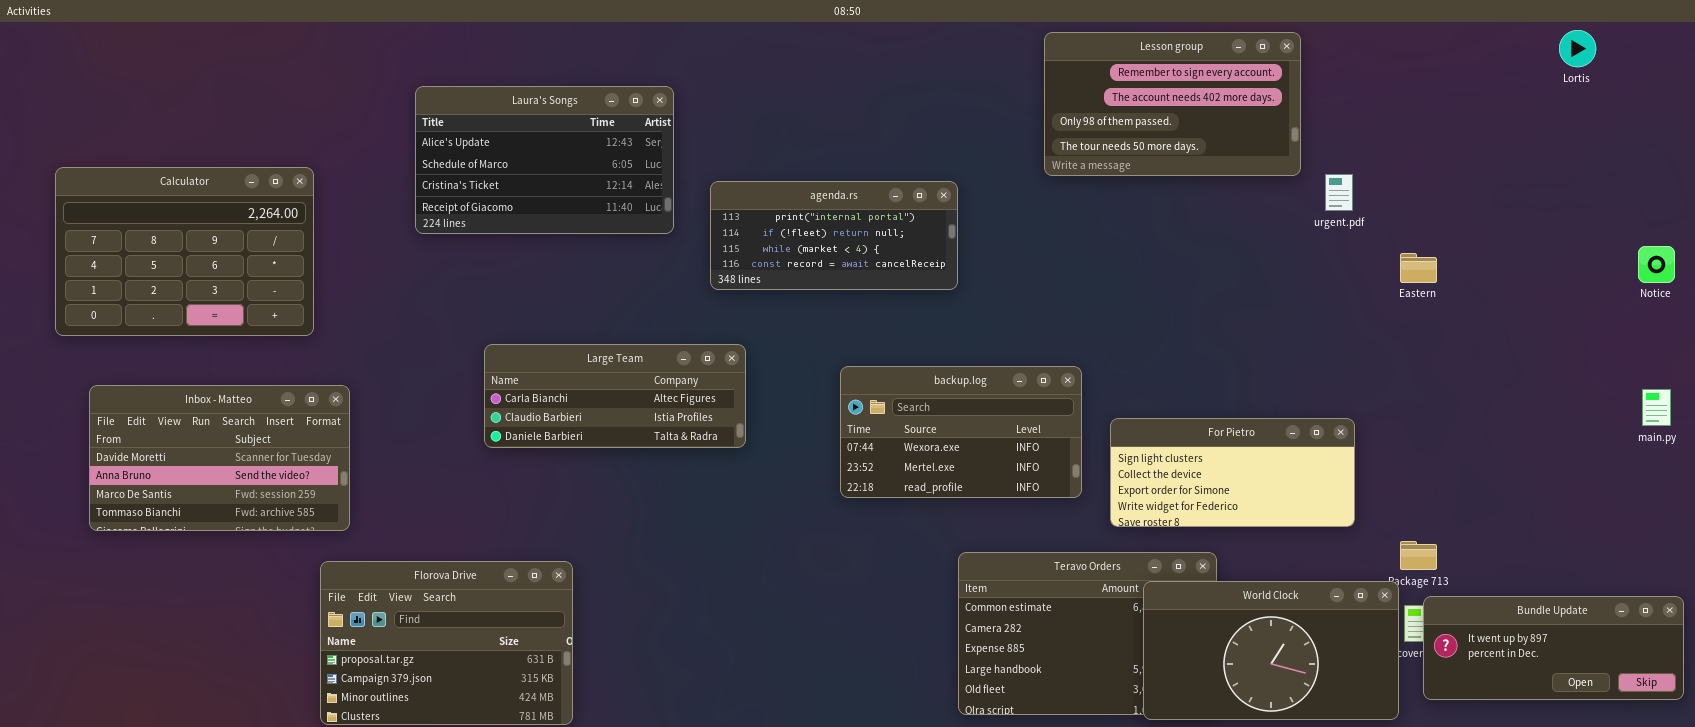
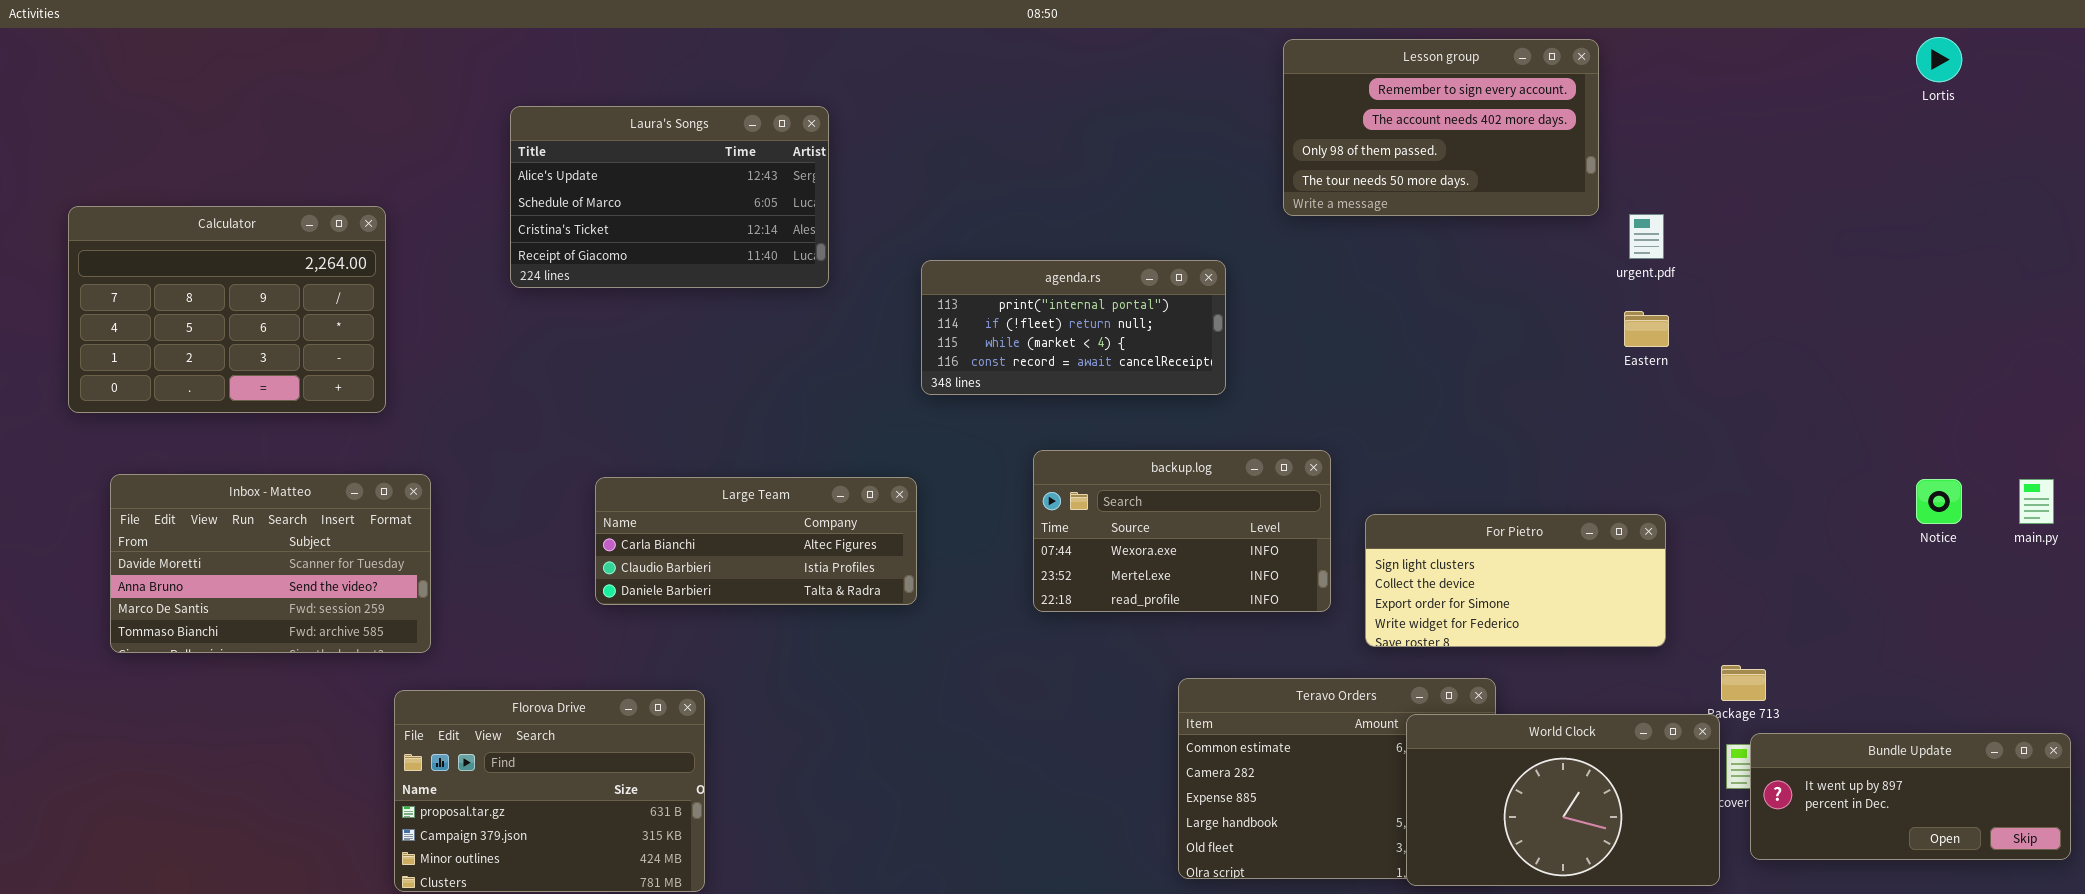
agenda.rs: [710,181,958,290] -> [921,260,1226,395], moved
Notice: [1638,246,1675,283] -> [1916,479,1962,524], moved
Eastern: [1400,253,1437,283] -> [1624,311,1669,347], moved
Large Team: [484,344,746,448] -> [595,477,917,605], moved

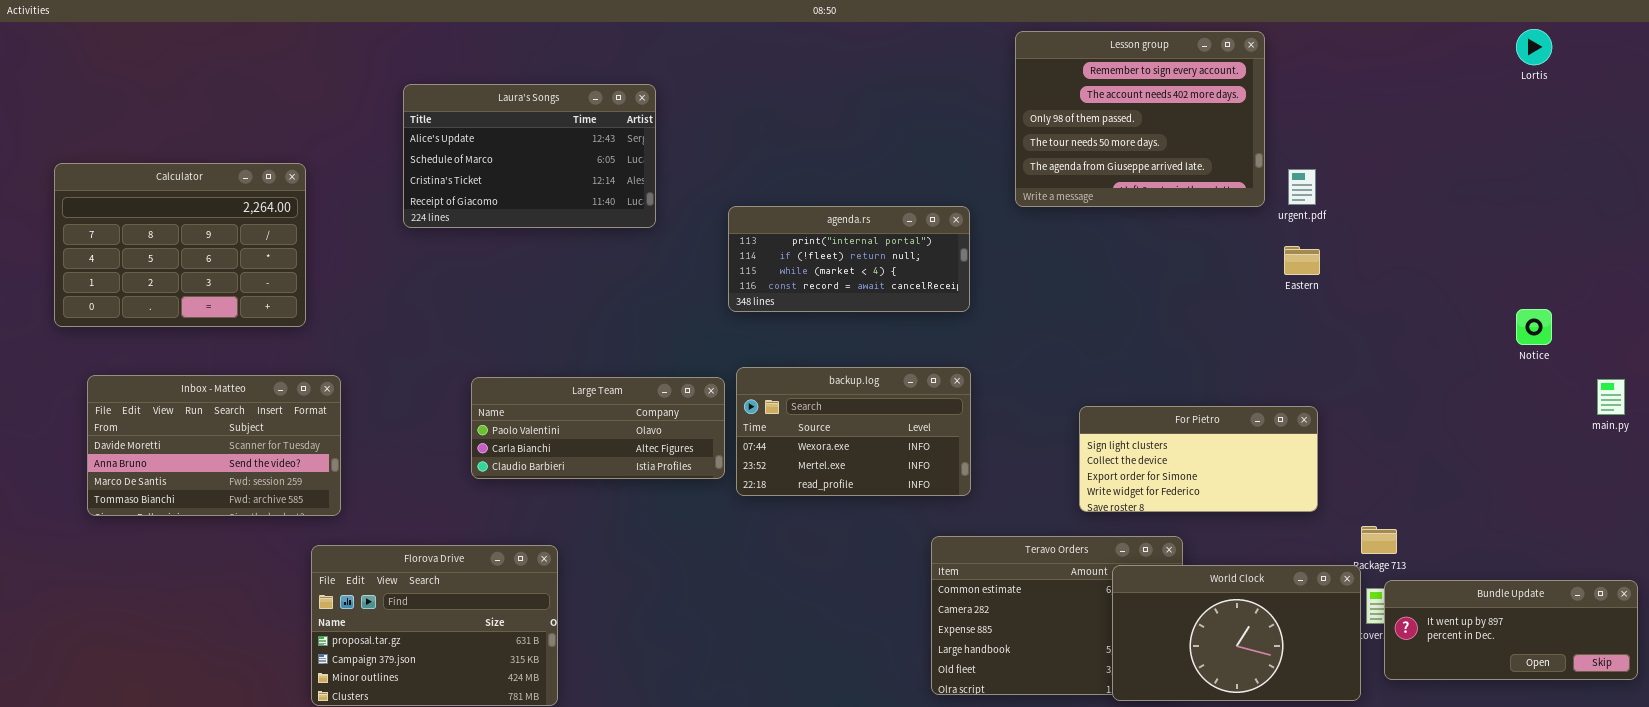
Lesson group: [1283,39,1599,216] -> [1015,31,1265,207], resized
backup.log: [1033,450,1331,612] -> [736,367,971,496], moved
Large Team: [595,477,917,605] -> [471,377,725,479], scrolled up 1 row
Notice: [1916,479,1962,524] -> [1516,309,1552,345], moved

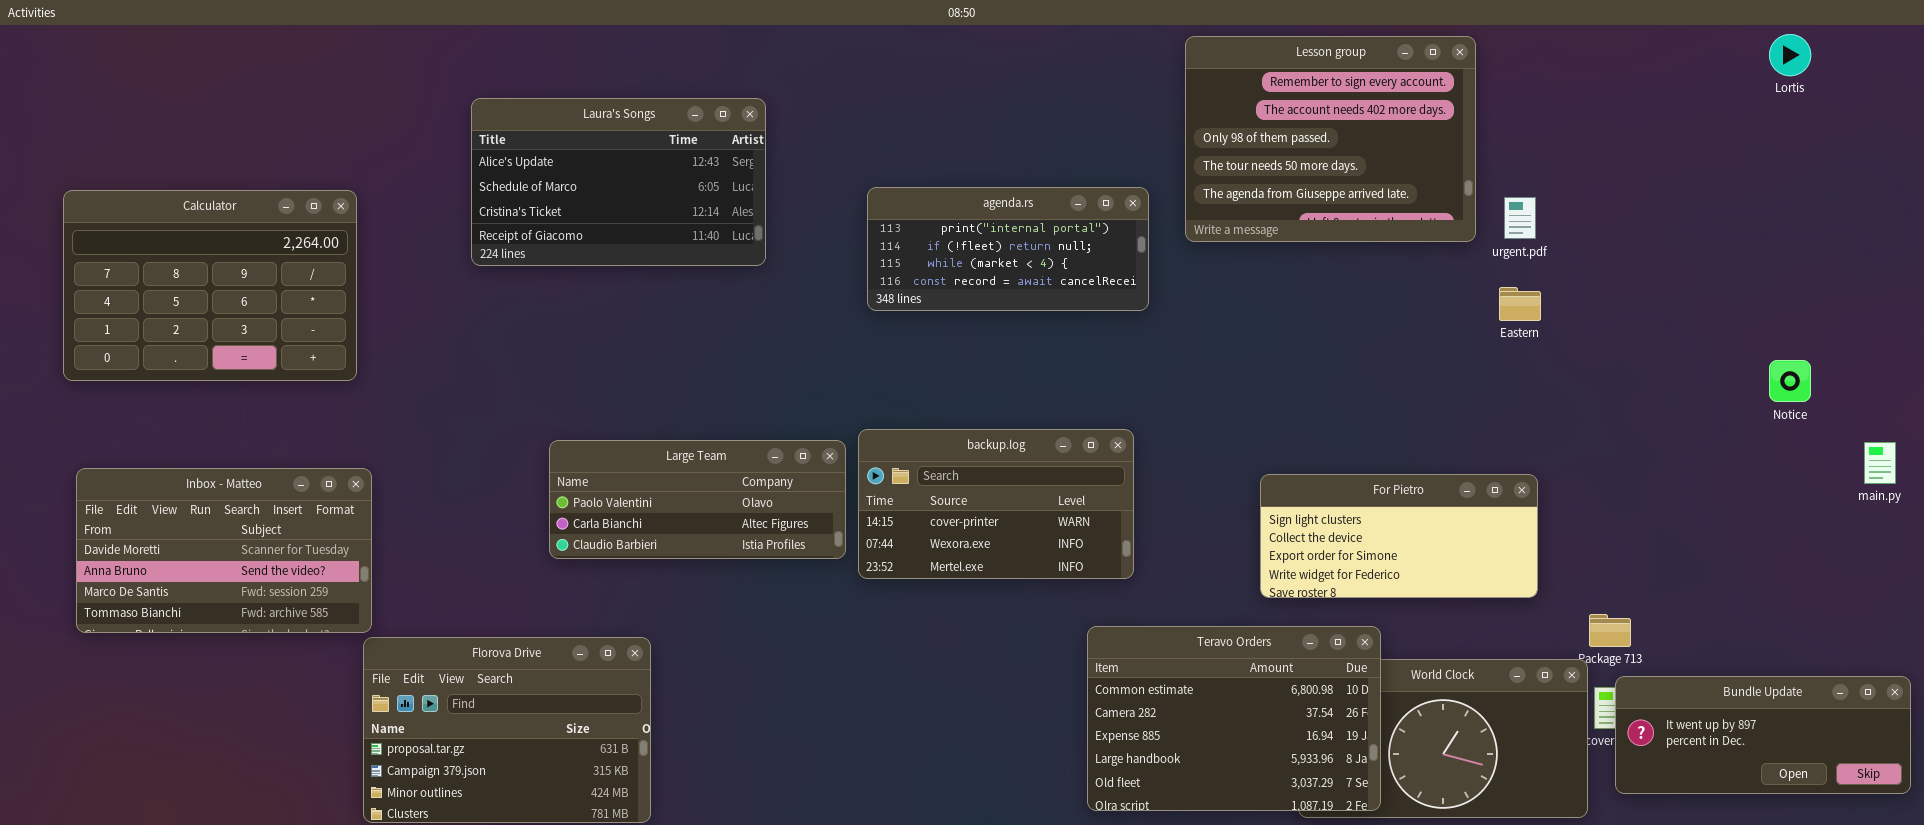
agenda.rs: [728,206,970,312] -> [867,187,1149,311], moved
backup.log: [736,367,971,496] -> [858,429,1134,579], scrolled up 1 row
Inbox - Matteo: [87,375,341,516] -> [76,468,372,633], moved
Teravo Orders: [931,536,1183,695] -> [1087,626,1381,811], raised

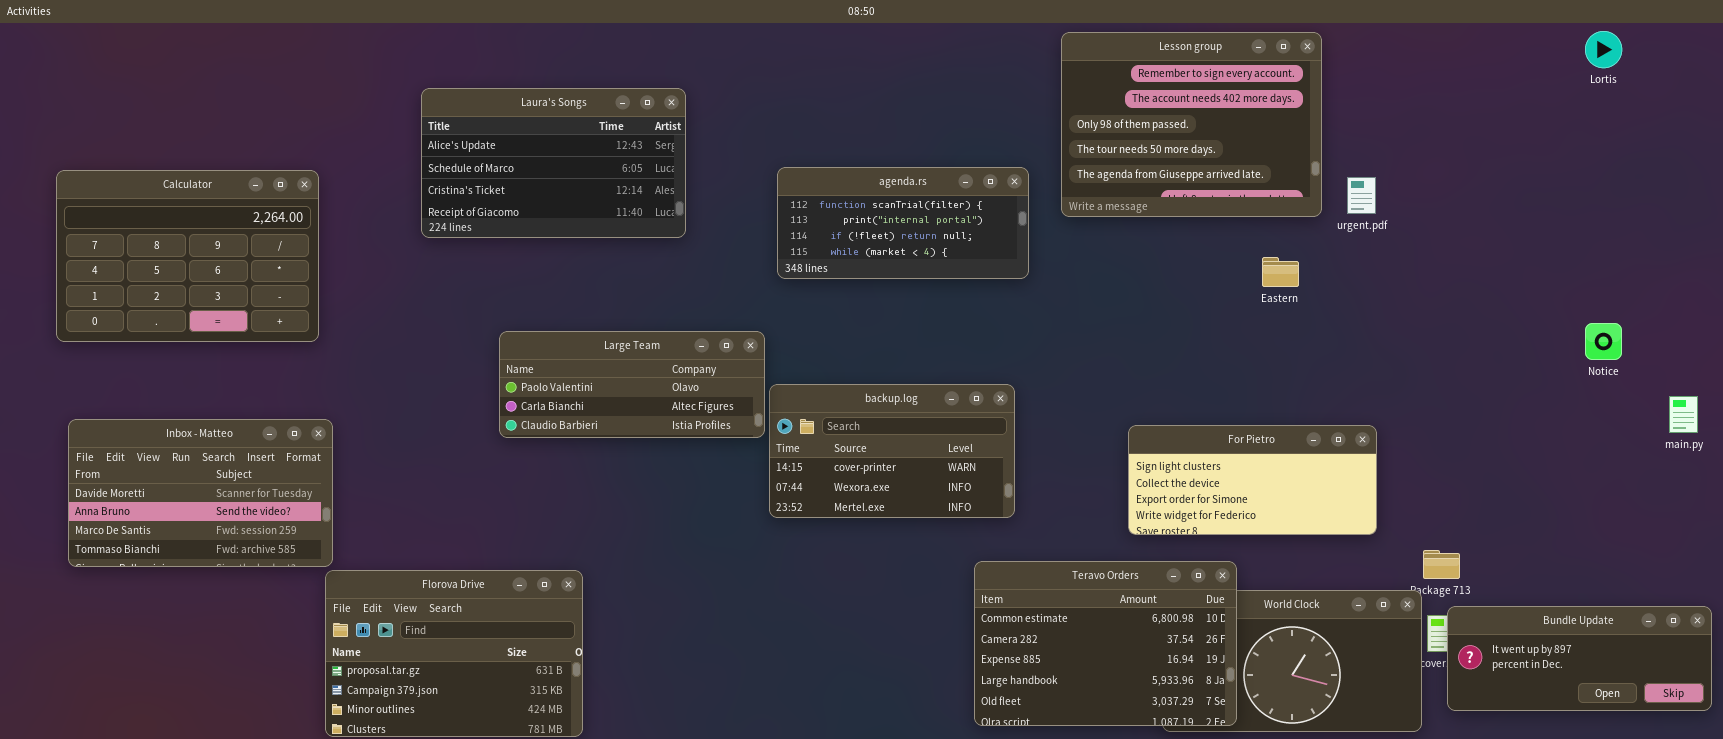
agenda.rs: [867,187,1149,311] -> [777,167,1029,279], scrolled up 1 row
Eastern: [1499,287,1541,321] -> [1262,257,1299,287], moved
Large Team: [549,440,846,559] -> [499,331,765,438], moved

